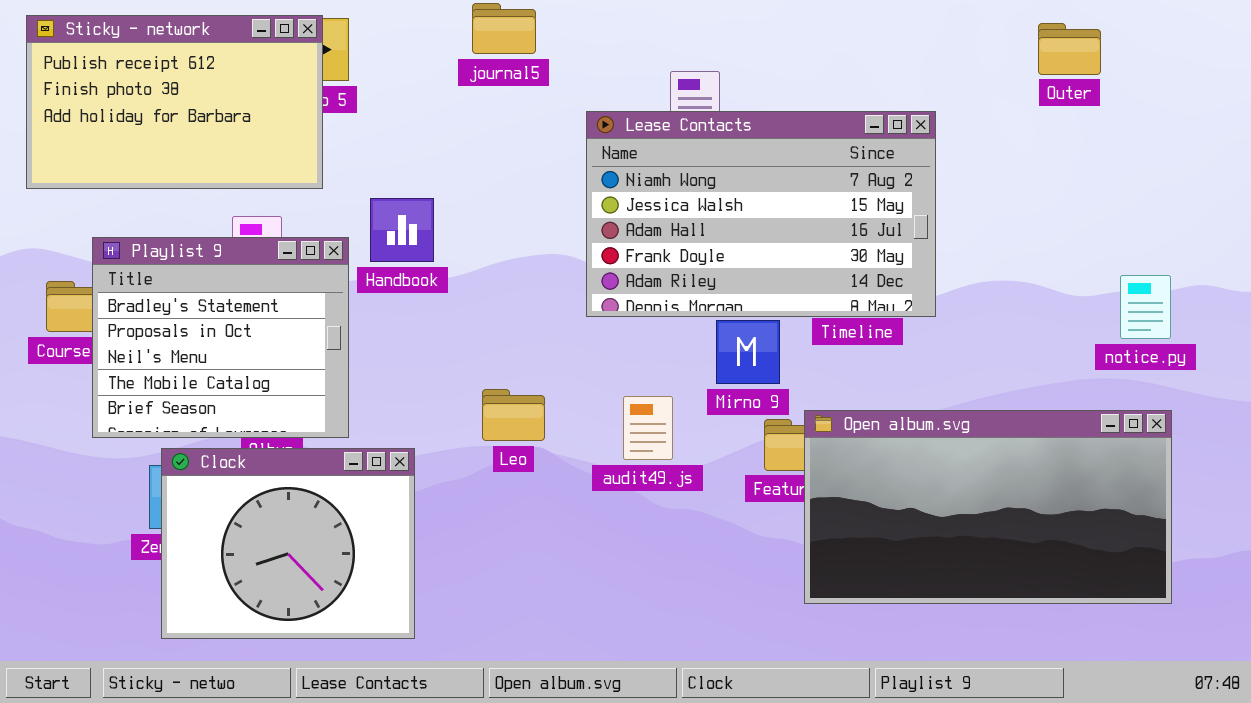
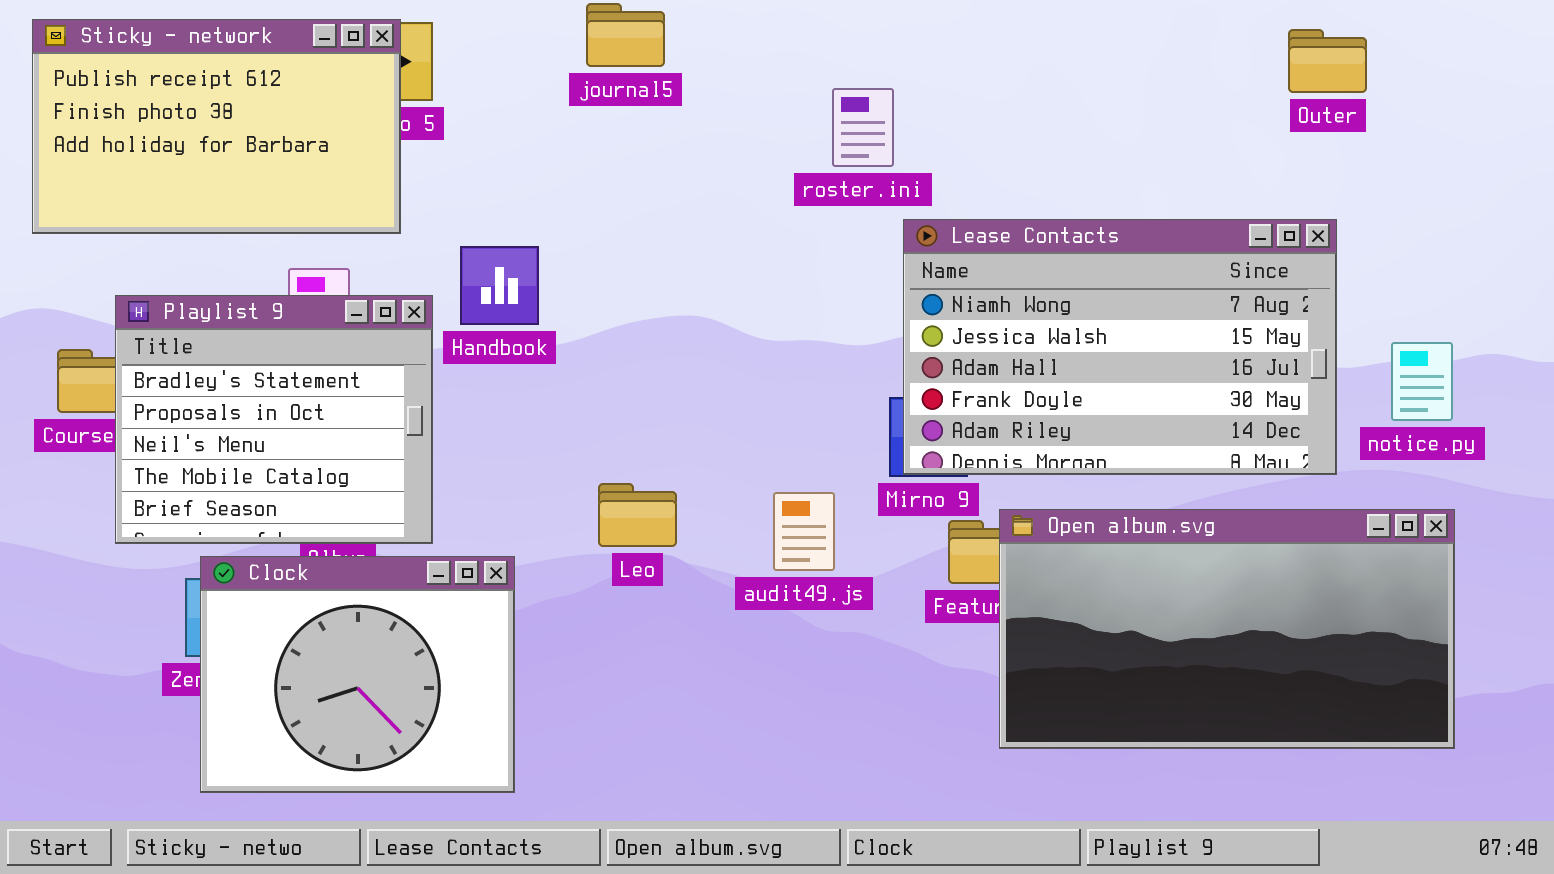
Lease Contacts: [586,111,936,317] -> [903,219,1337,475], moved

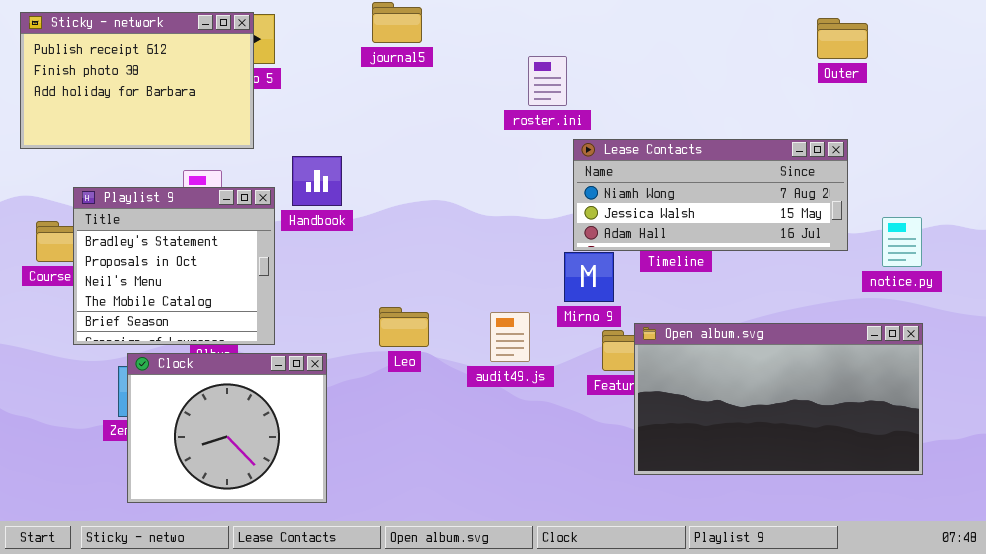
Lease Contacts: [903,219,1337,475] -> [573,139,848,251], resized

